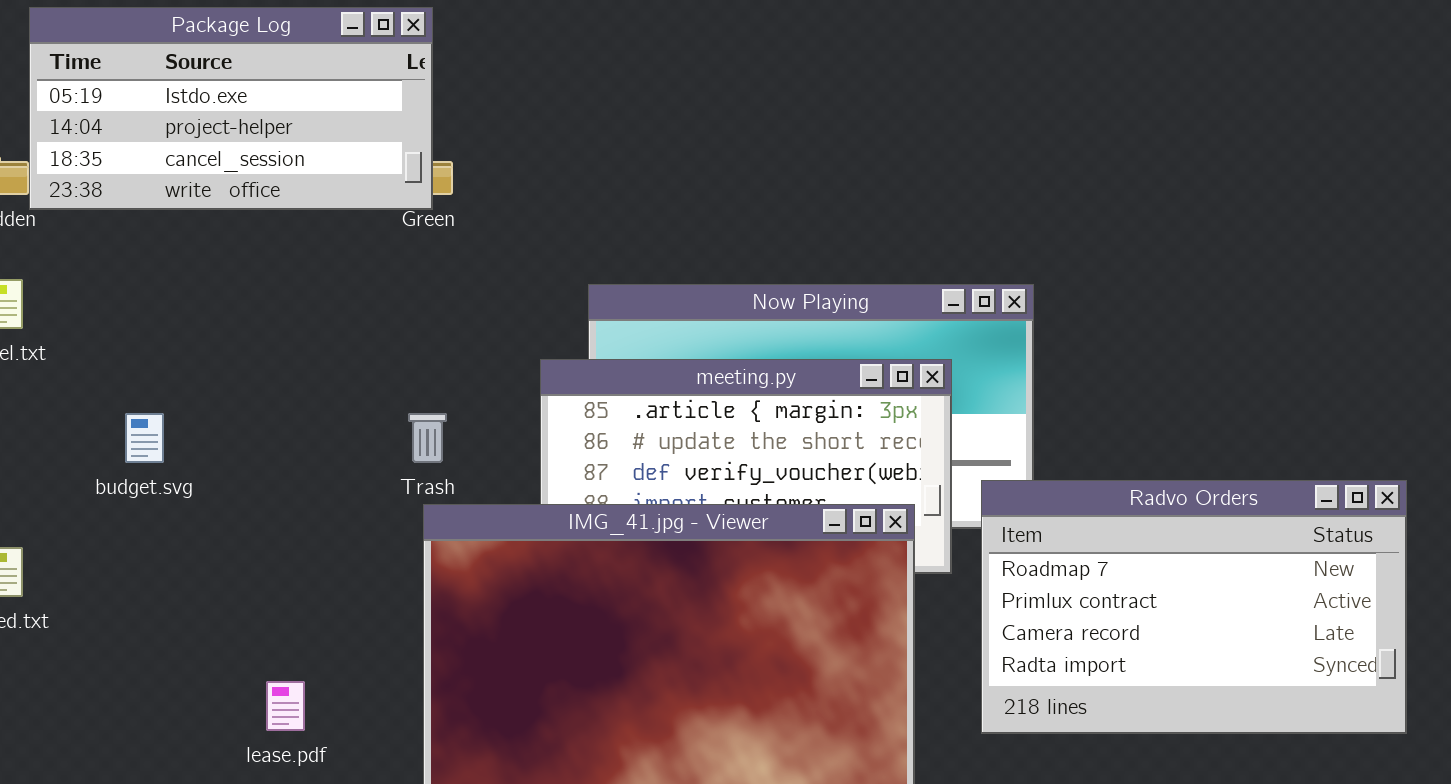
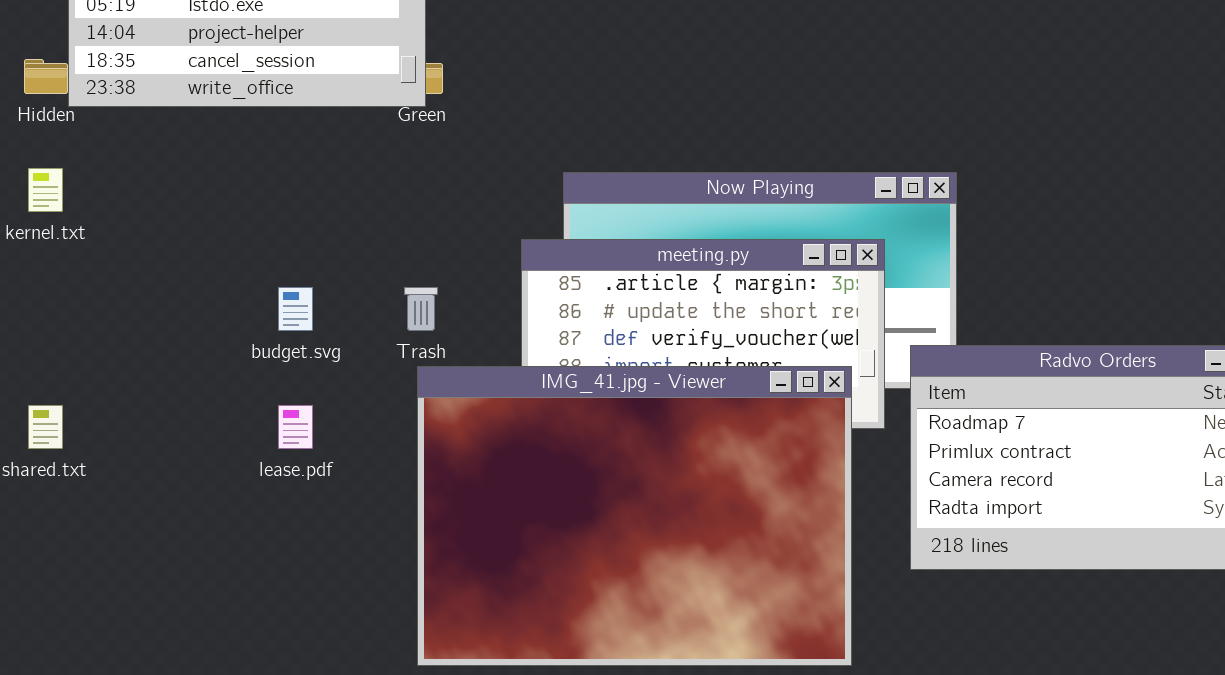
budget.svg: [125,413,164,463] -> [278,287,313,331], moved
lease.pdf: [266,681,305,731] -> [278,405,313,449], moved

